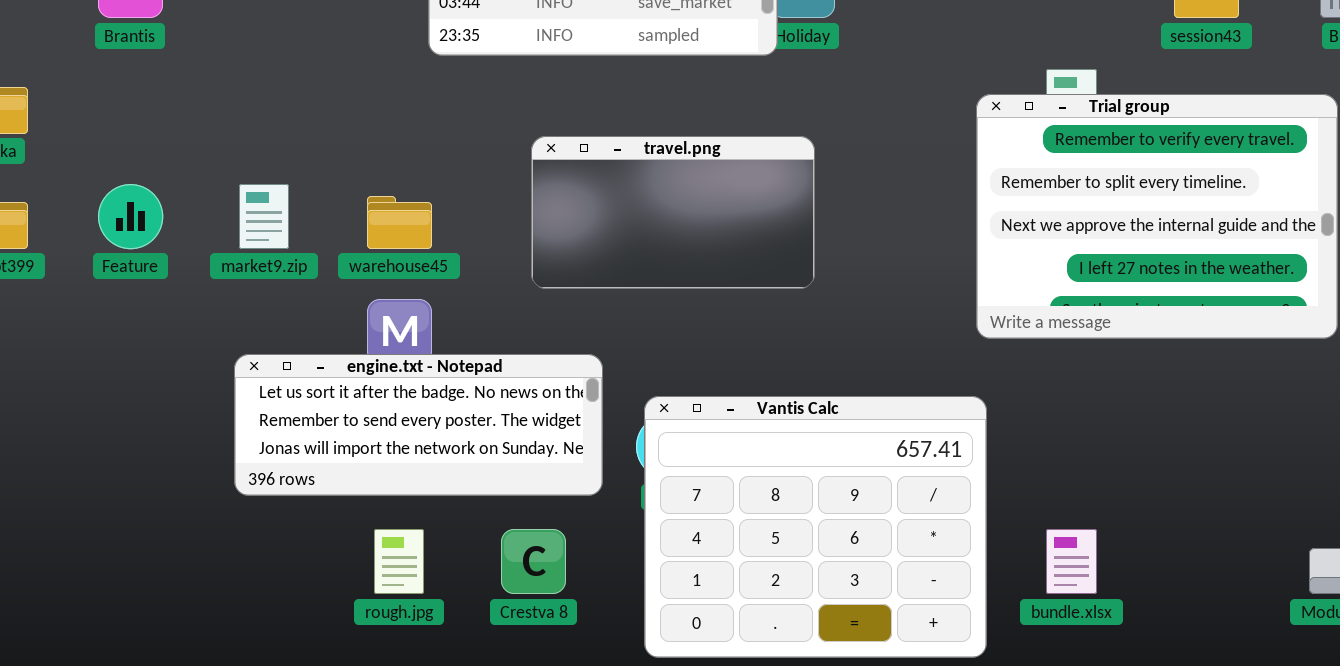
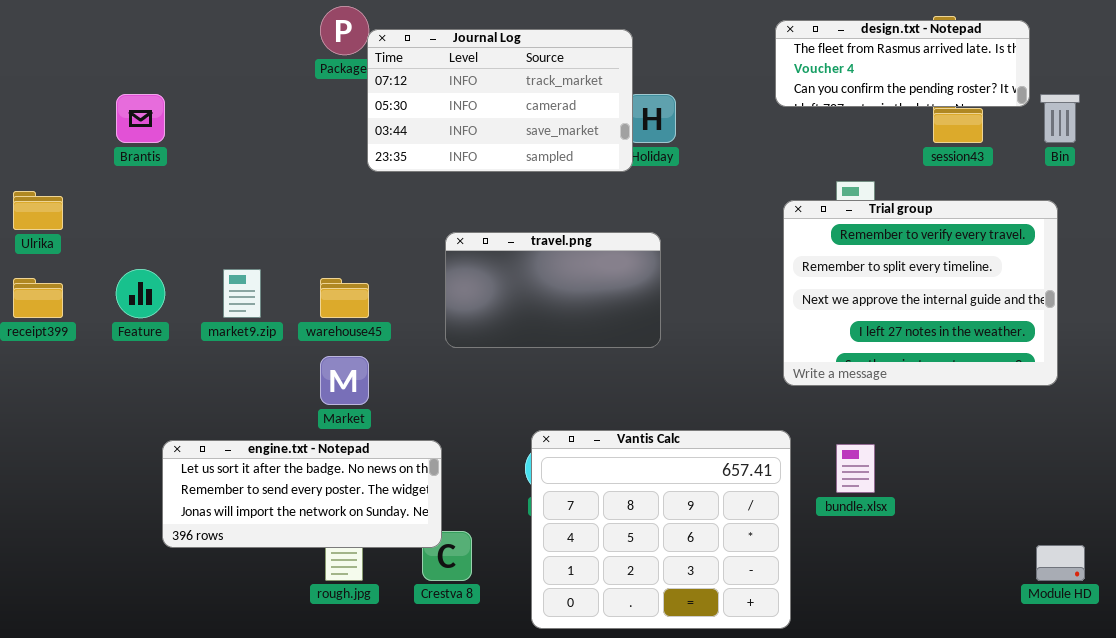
engine.txt - Notepad: [234,354,603,496] -> [162,440,442,548], moved
bundle.xlsx: [1046,529,1097,594] -> [836,444,875,493], moved

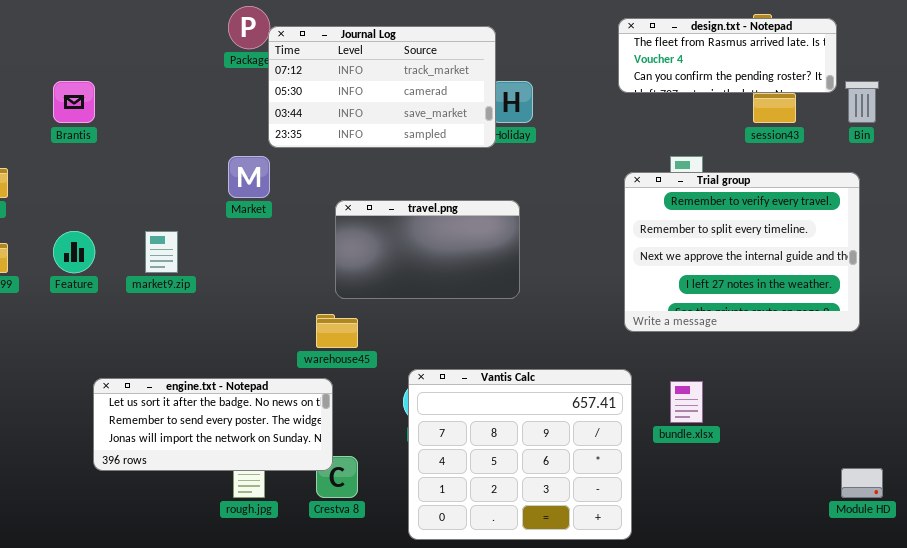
warehouse45: [320,278,369,318] -> [316,314,358,348], moved
Market: [320,356,369,405] -> [228,156,270,198], moved

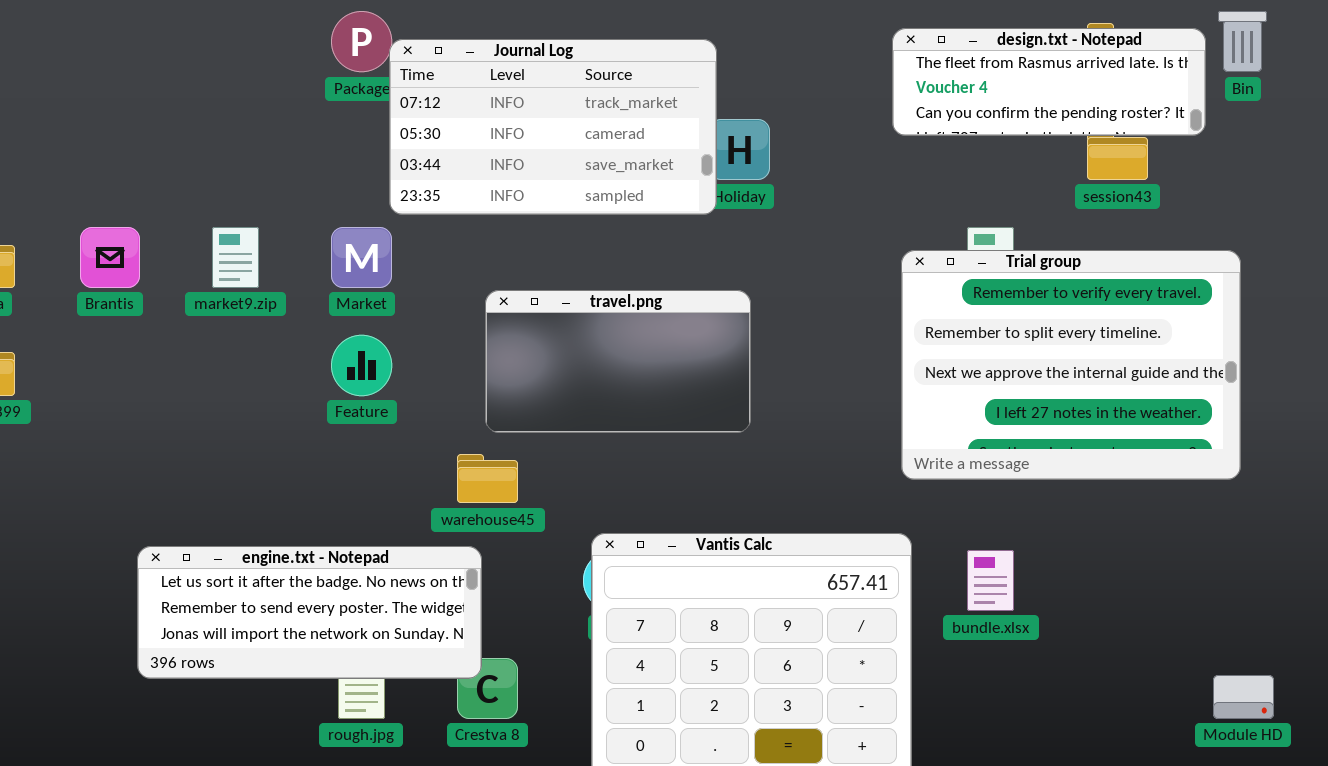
Brantis: [53,81,95,123] -> [80,227,140,288], moved
Bin: [845,81,879,123] -> [1218,11,1267,72], moved
Feature: [53,231,95,273] -> [331,335,392,396], moved
market9.zip: [145,231,178,273] -> [212,227,259,288], moved

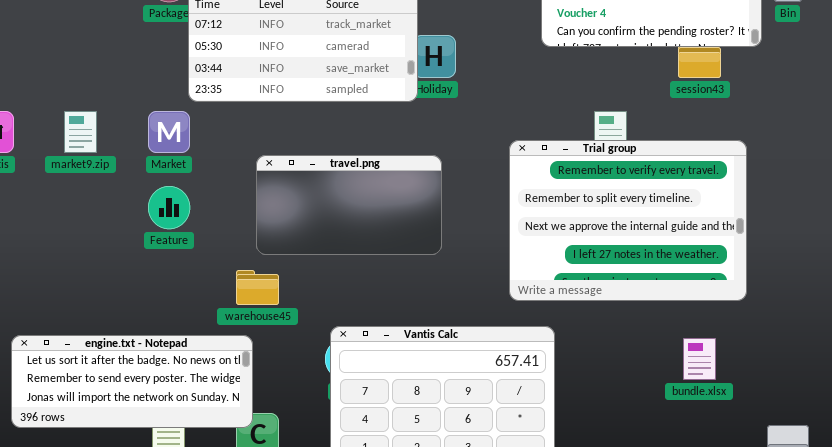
Trial group: [901,250,1241,480] -> [509,140,747,301], moved
bundle.xlsx: [967,550,1014,611] -> [683,338,716,380], moved

